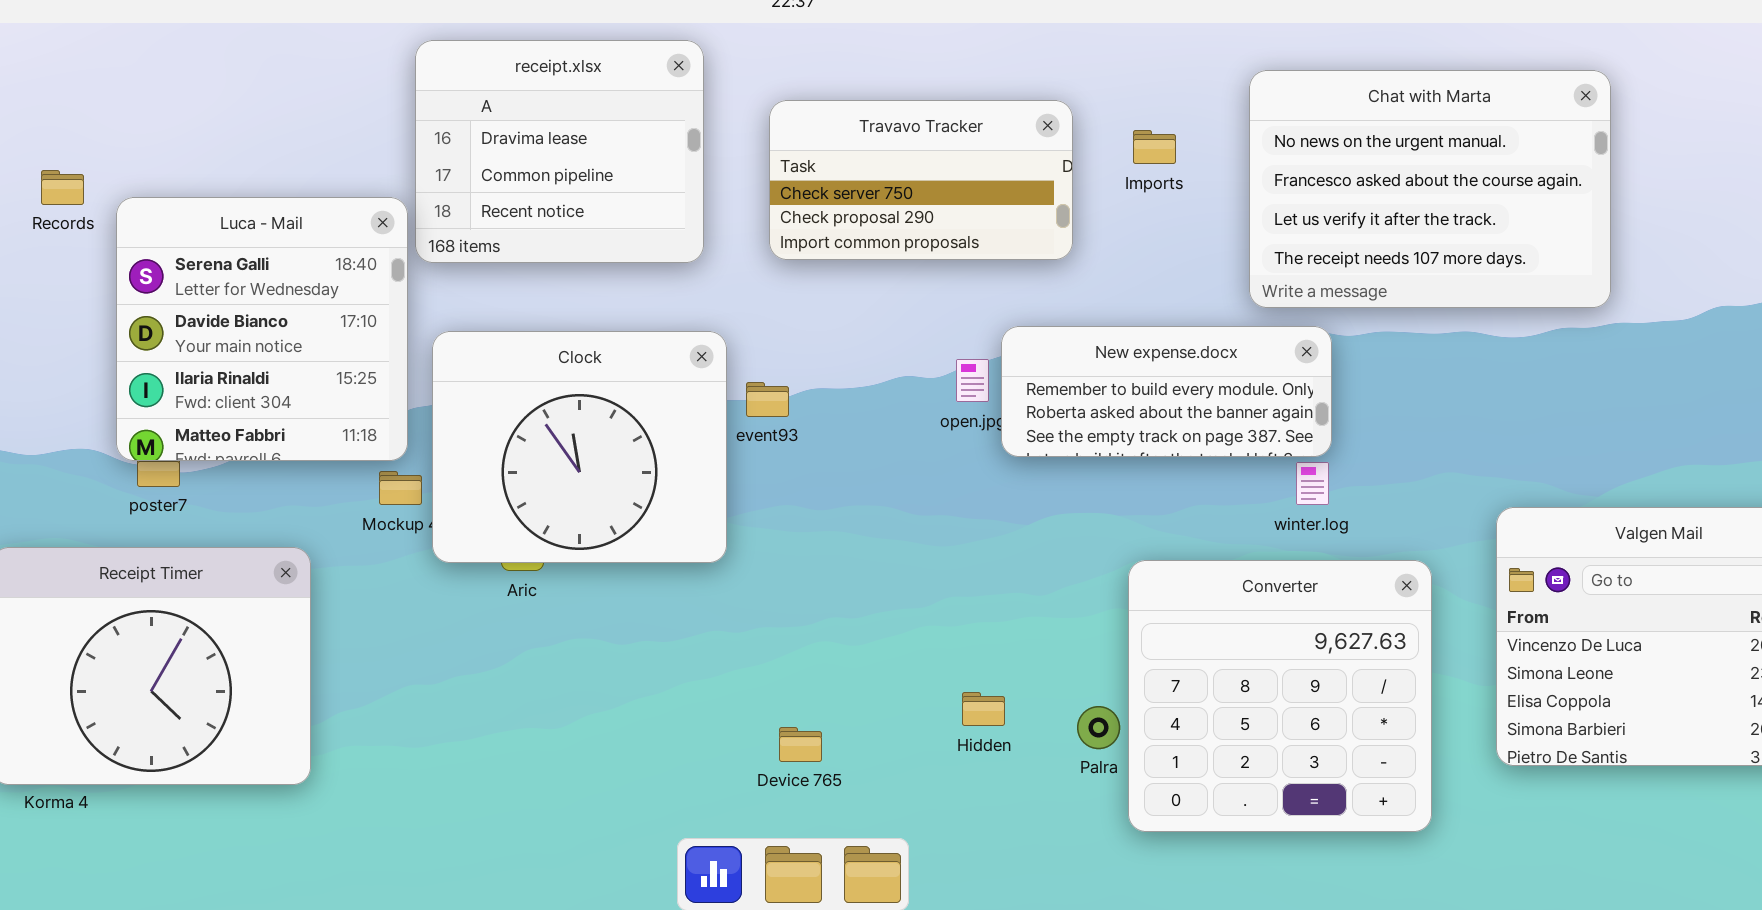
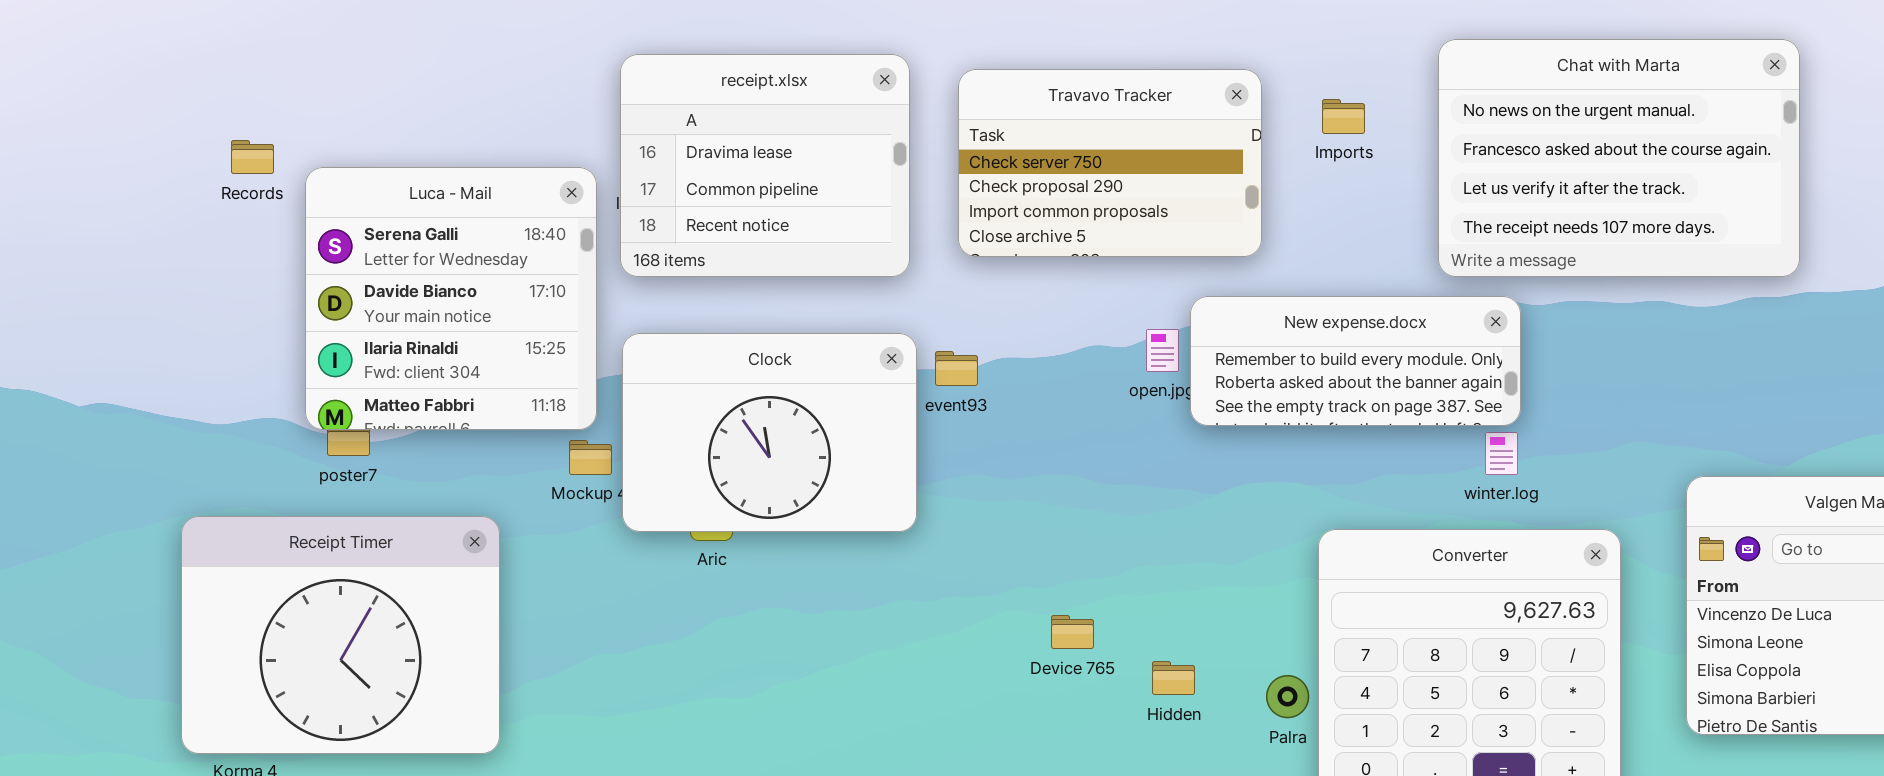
receipt.xlsx: [415,40,704,263] -> [620,54,910,277], moved
Travavo Tracker: [769,100,1073,260] -> [958,69,1262,257], resized
Clock: [432,331,727,563] -> [622,333,917,532], resized
Device 765: [779,727,822,762] -> [1051,615,1094,649], moved

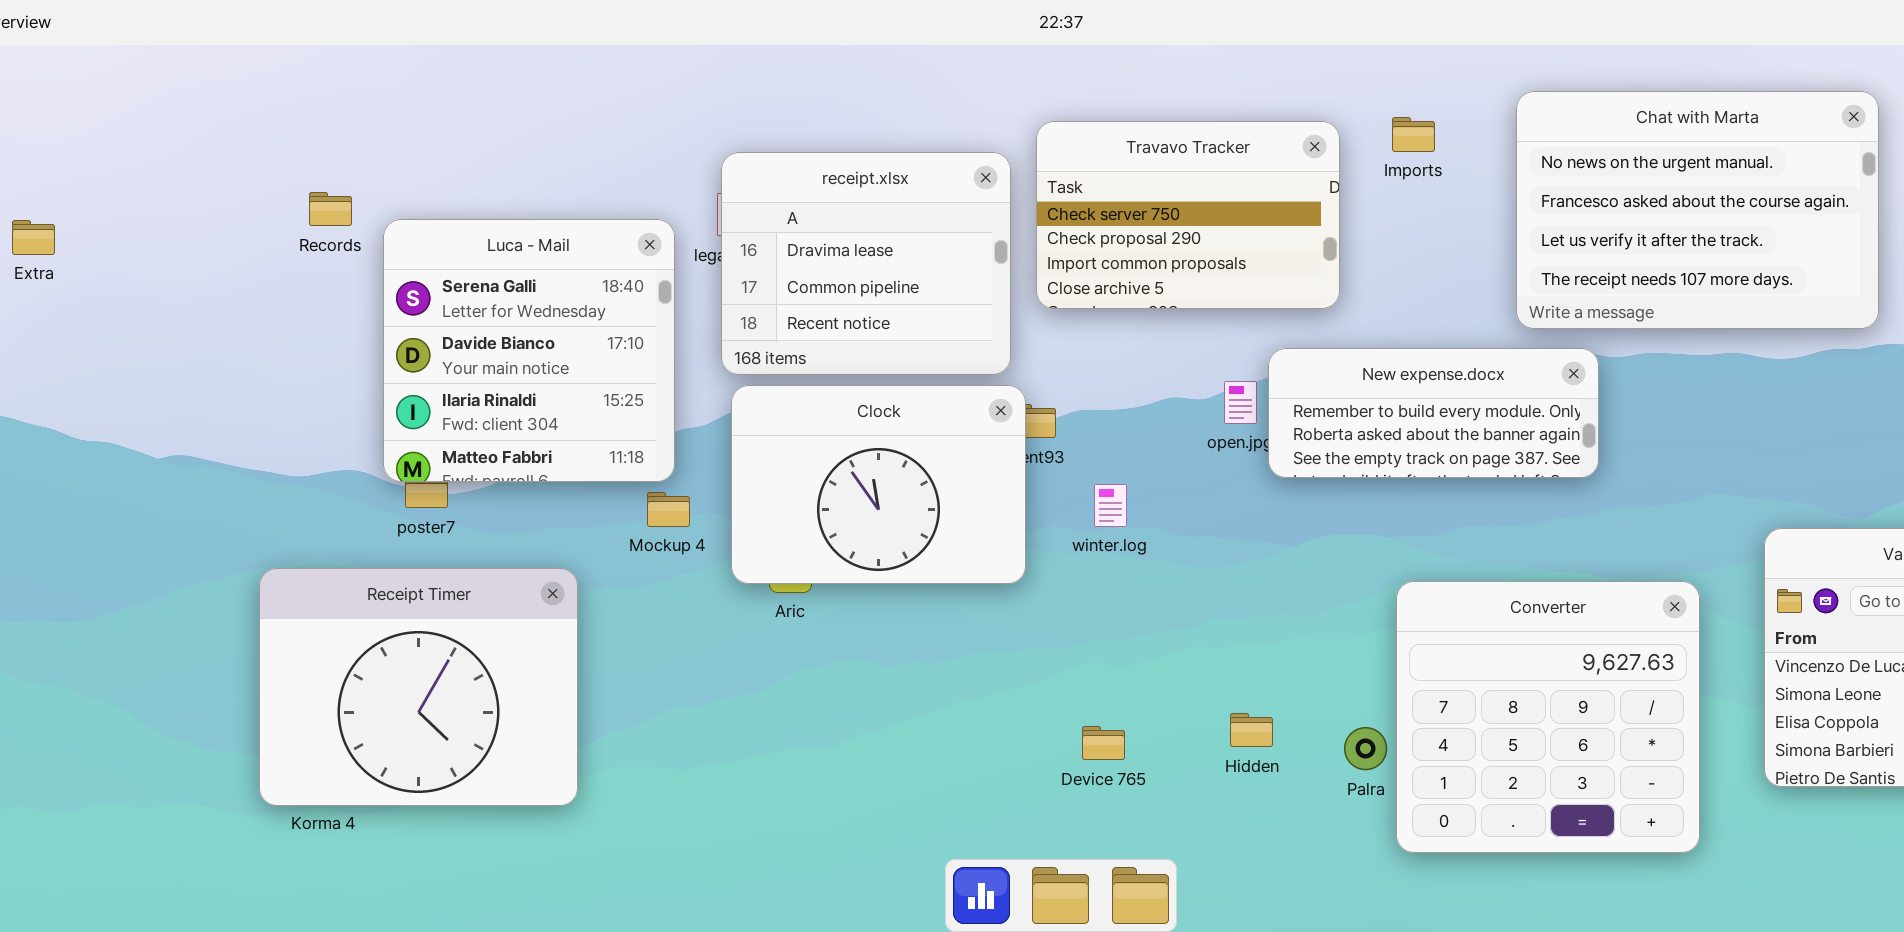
receipt.xlsx: [620,54,910,277] -> [721,152,1011,375], moved
Imports: [1322,99,1365,134] -> [1392,117,1435,152], moved
Clock: [622,333,917,532] -> [731,385,1026,584], moved
winter.log: [1485,432,1518,475] -> [1094,484,1127,527], moved
Device 765: [1051,615,1094,649] -> [1082,726,1125,760], moved

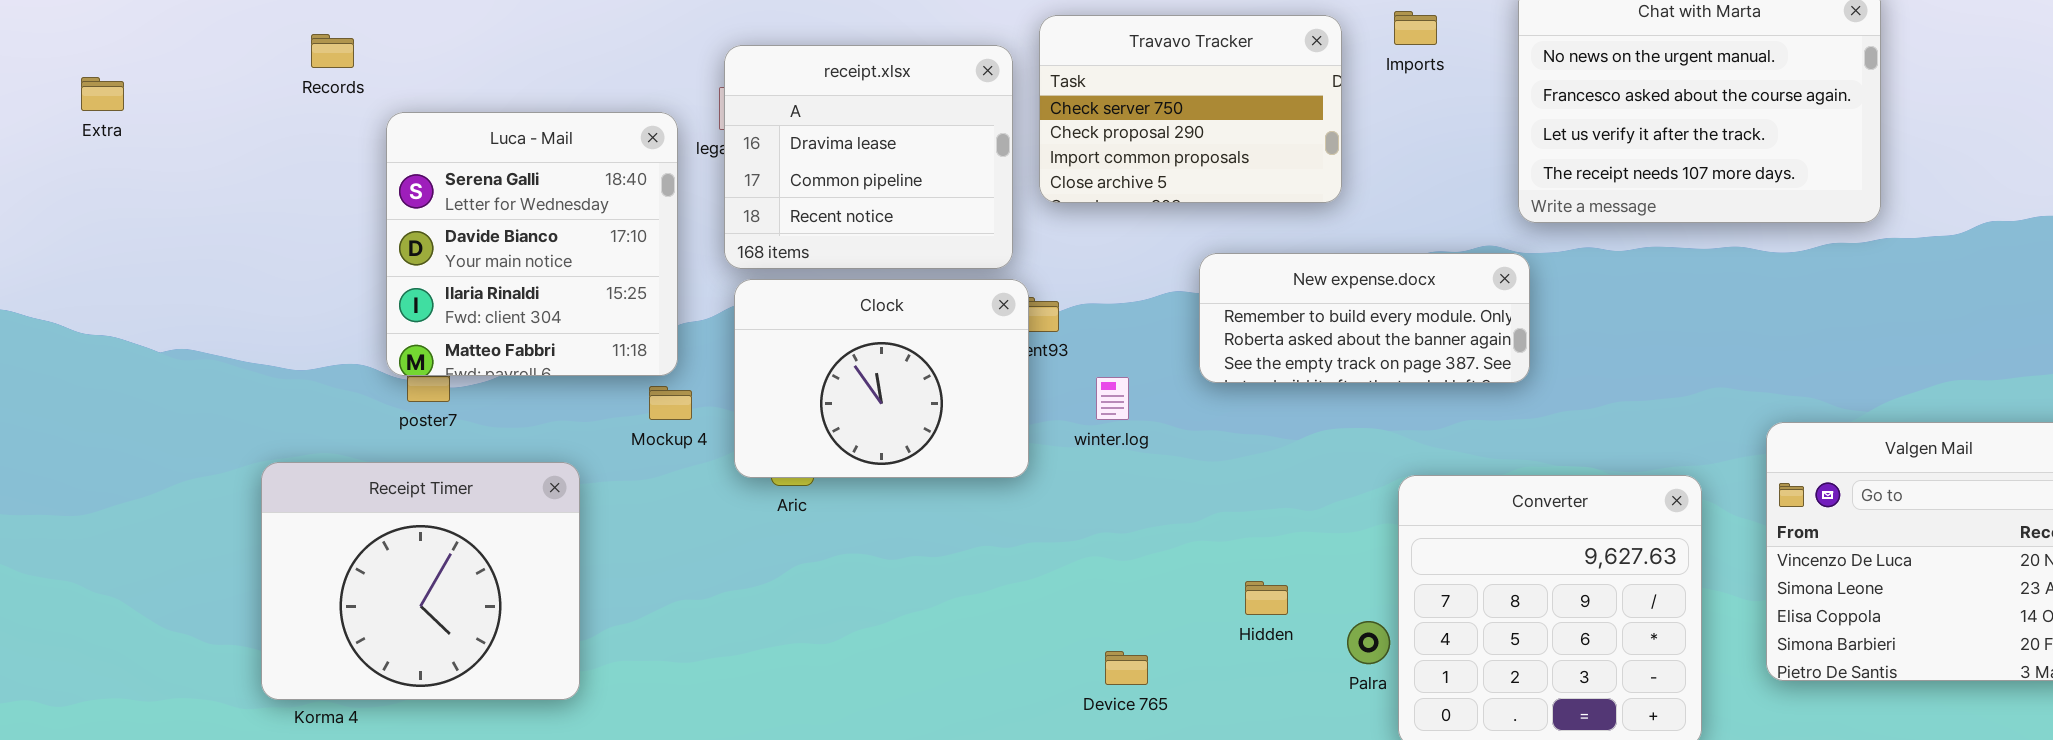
Records: [309,192,352,226] -> [311,34,354,68], moved
Extra: [12,220,55,255] -> [81,77,124,111], moved
New expense.docx: [1268,348,1599,478] -> [1199,253,1530,383], moved
Hidden: [1230,713,1273,747] -> [1245,581,1288,615], moved
Device 765: [1082,726,1125,760] -> [1105,651,1148,685], moved

